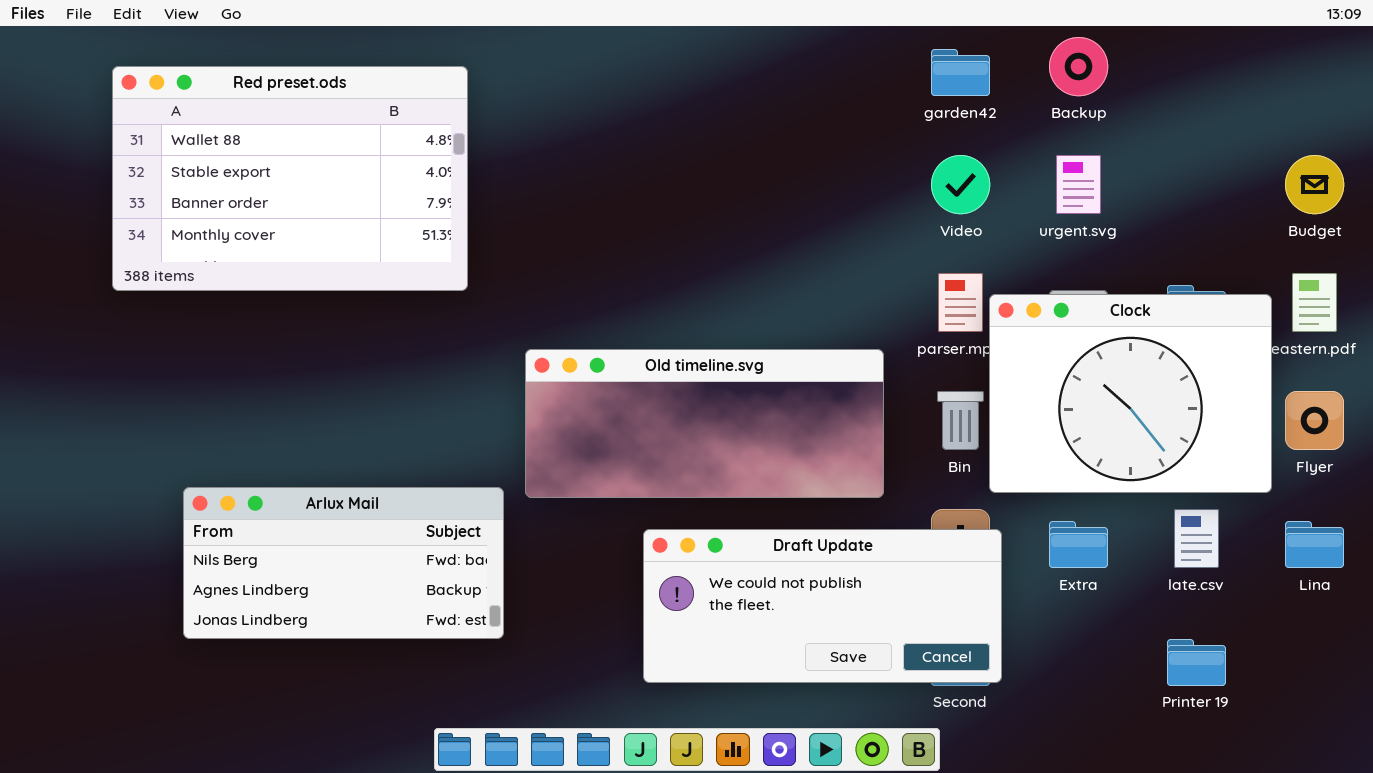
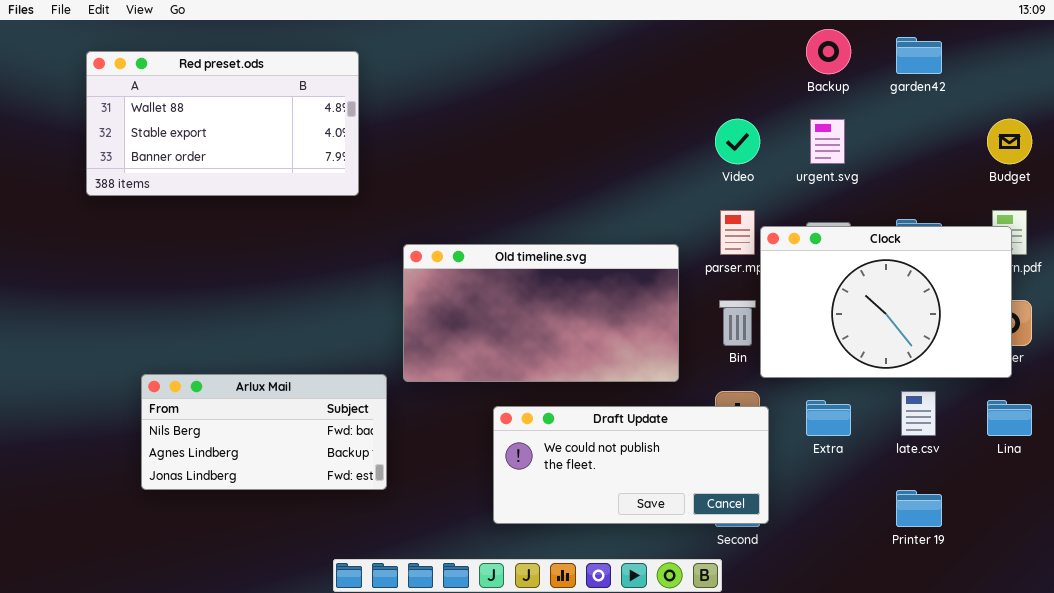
garden42: [931,49,990,96] -> [896,37,942,74], moved
Red preset.ods: [112,66,468,291] -> [86,51,359,196], resized
Clock: [989,294,1272,493] -> [760,226,1012,378], resized
Old timeline.svg: [525,349,884,498] -> [403,244,679,382], resized

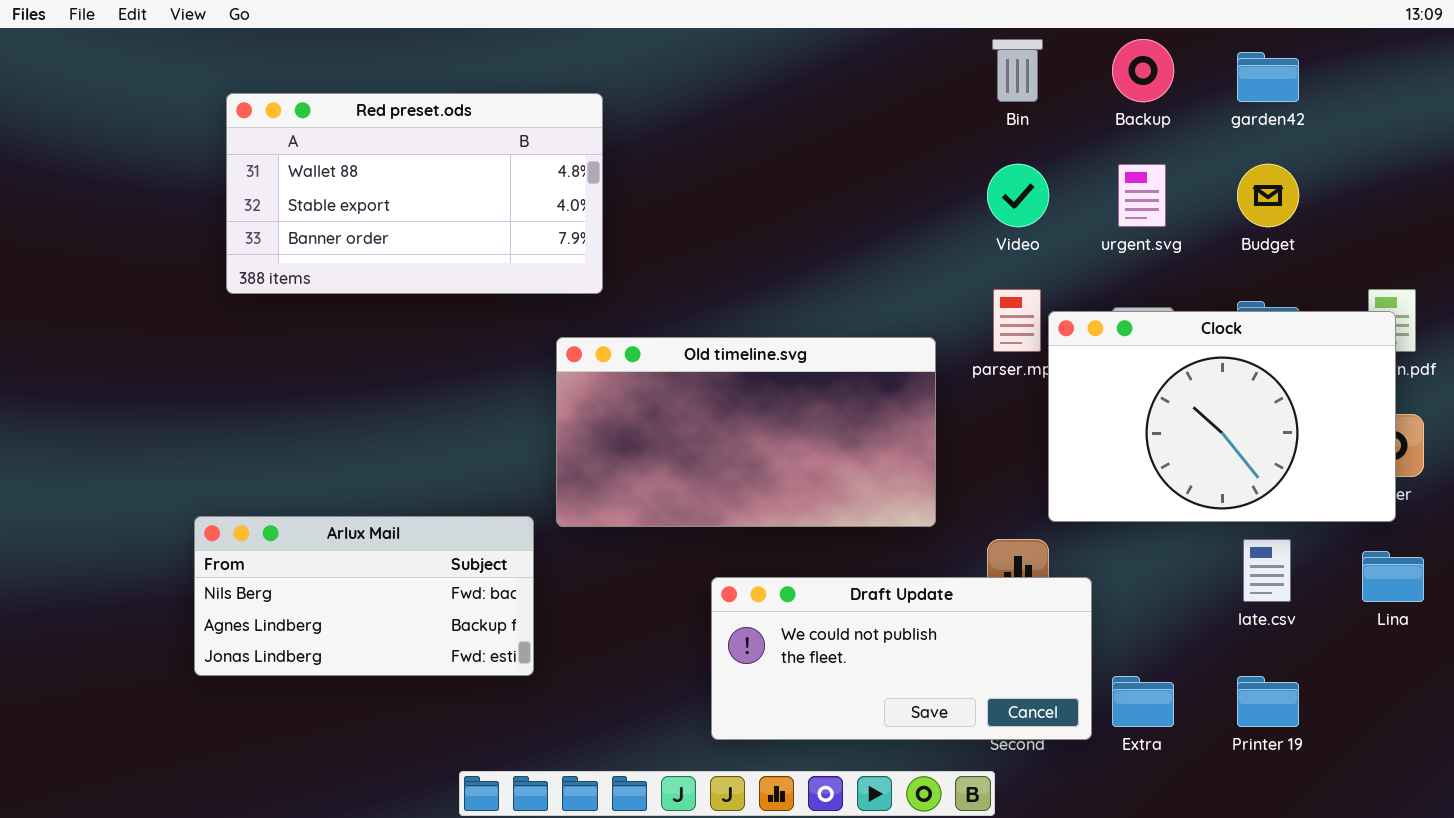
Red preset.ods: [86,51,359,196] -> [226,93,603,294], moved
Budget: [987,119,1032,164] -> [1237,164,1299,227], moved
Bin: [719,300,756,346] -> [992,39,1043,102], moved
Extra: [806,400,851,436] -> [1112,676,1174,727], moved
Draft Update: [493,406,769,524] -> [711,577,1092,740], moved

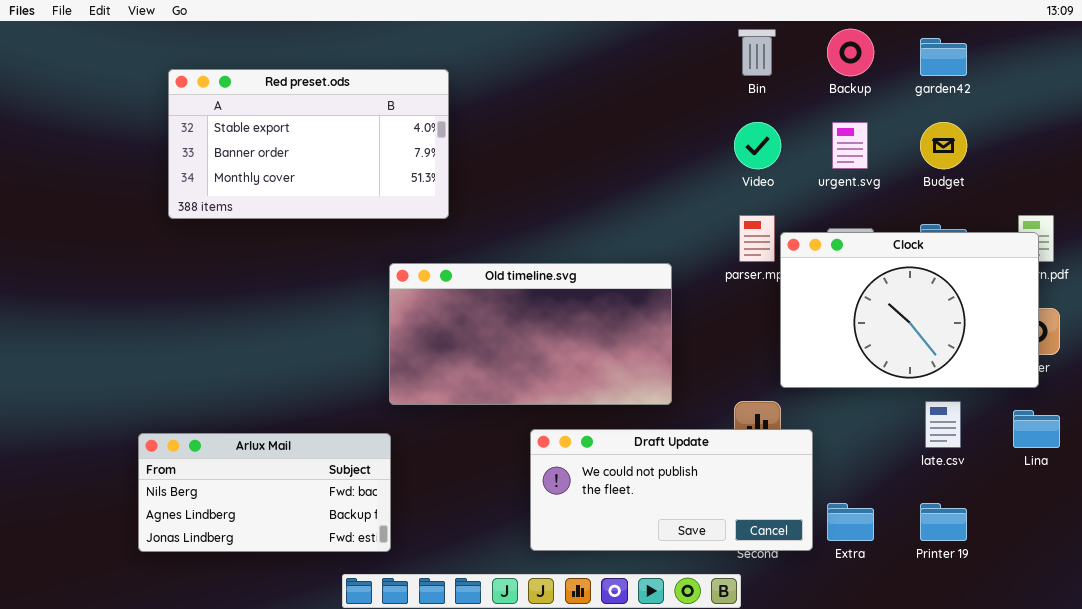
Red preset.ods: [226,93,603,294] -> [168,69,449,219], scrolled down 1 row
Old timeline.svg: [556,337,936,527] -> [389,263,672,405], moved
Arlux Mail: [194,516,534,676] -> [138,433,391,552], moved

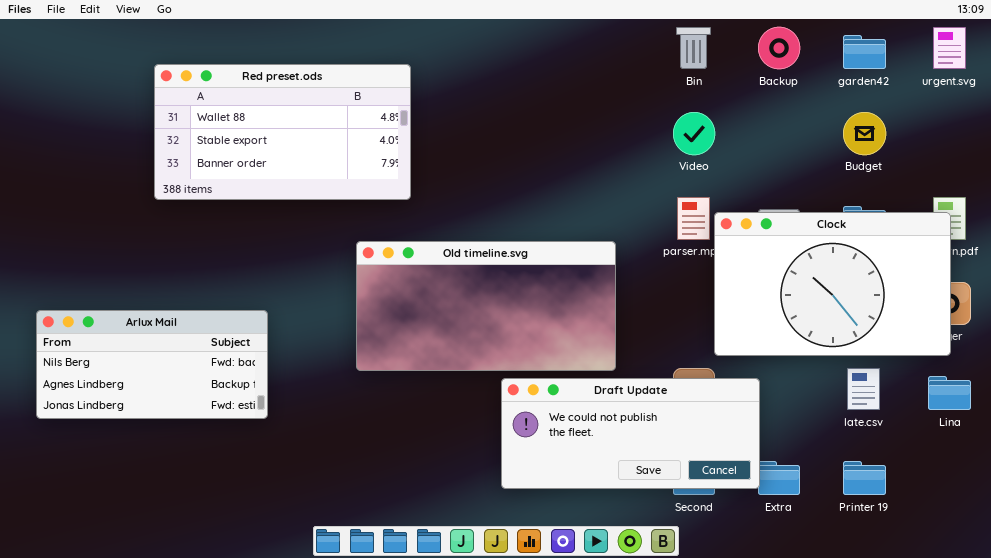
Red preset.ods: [168,69,449,219] -> [154,64,411,200], scrolled up 1 row
urgent.svg: [832,122,868,169] -> [933,27,966,69], moved
Draft Update: [530,429,813,551] -> [501,378,760,489], moved
Arlux Mail: [138,433,391,552] -> [36,310,268,419], moved

